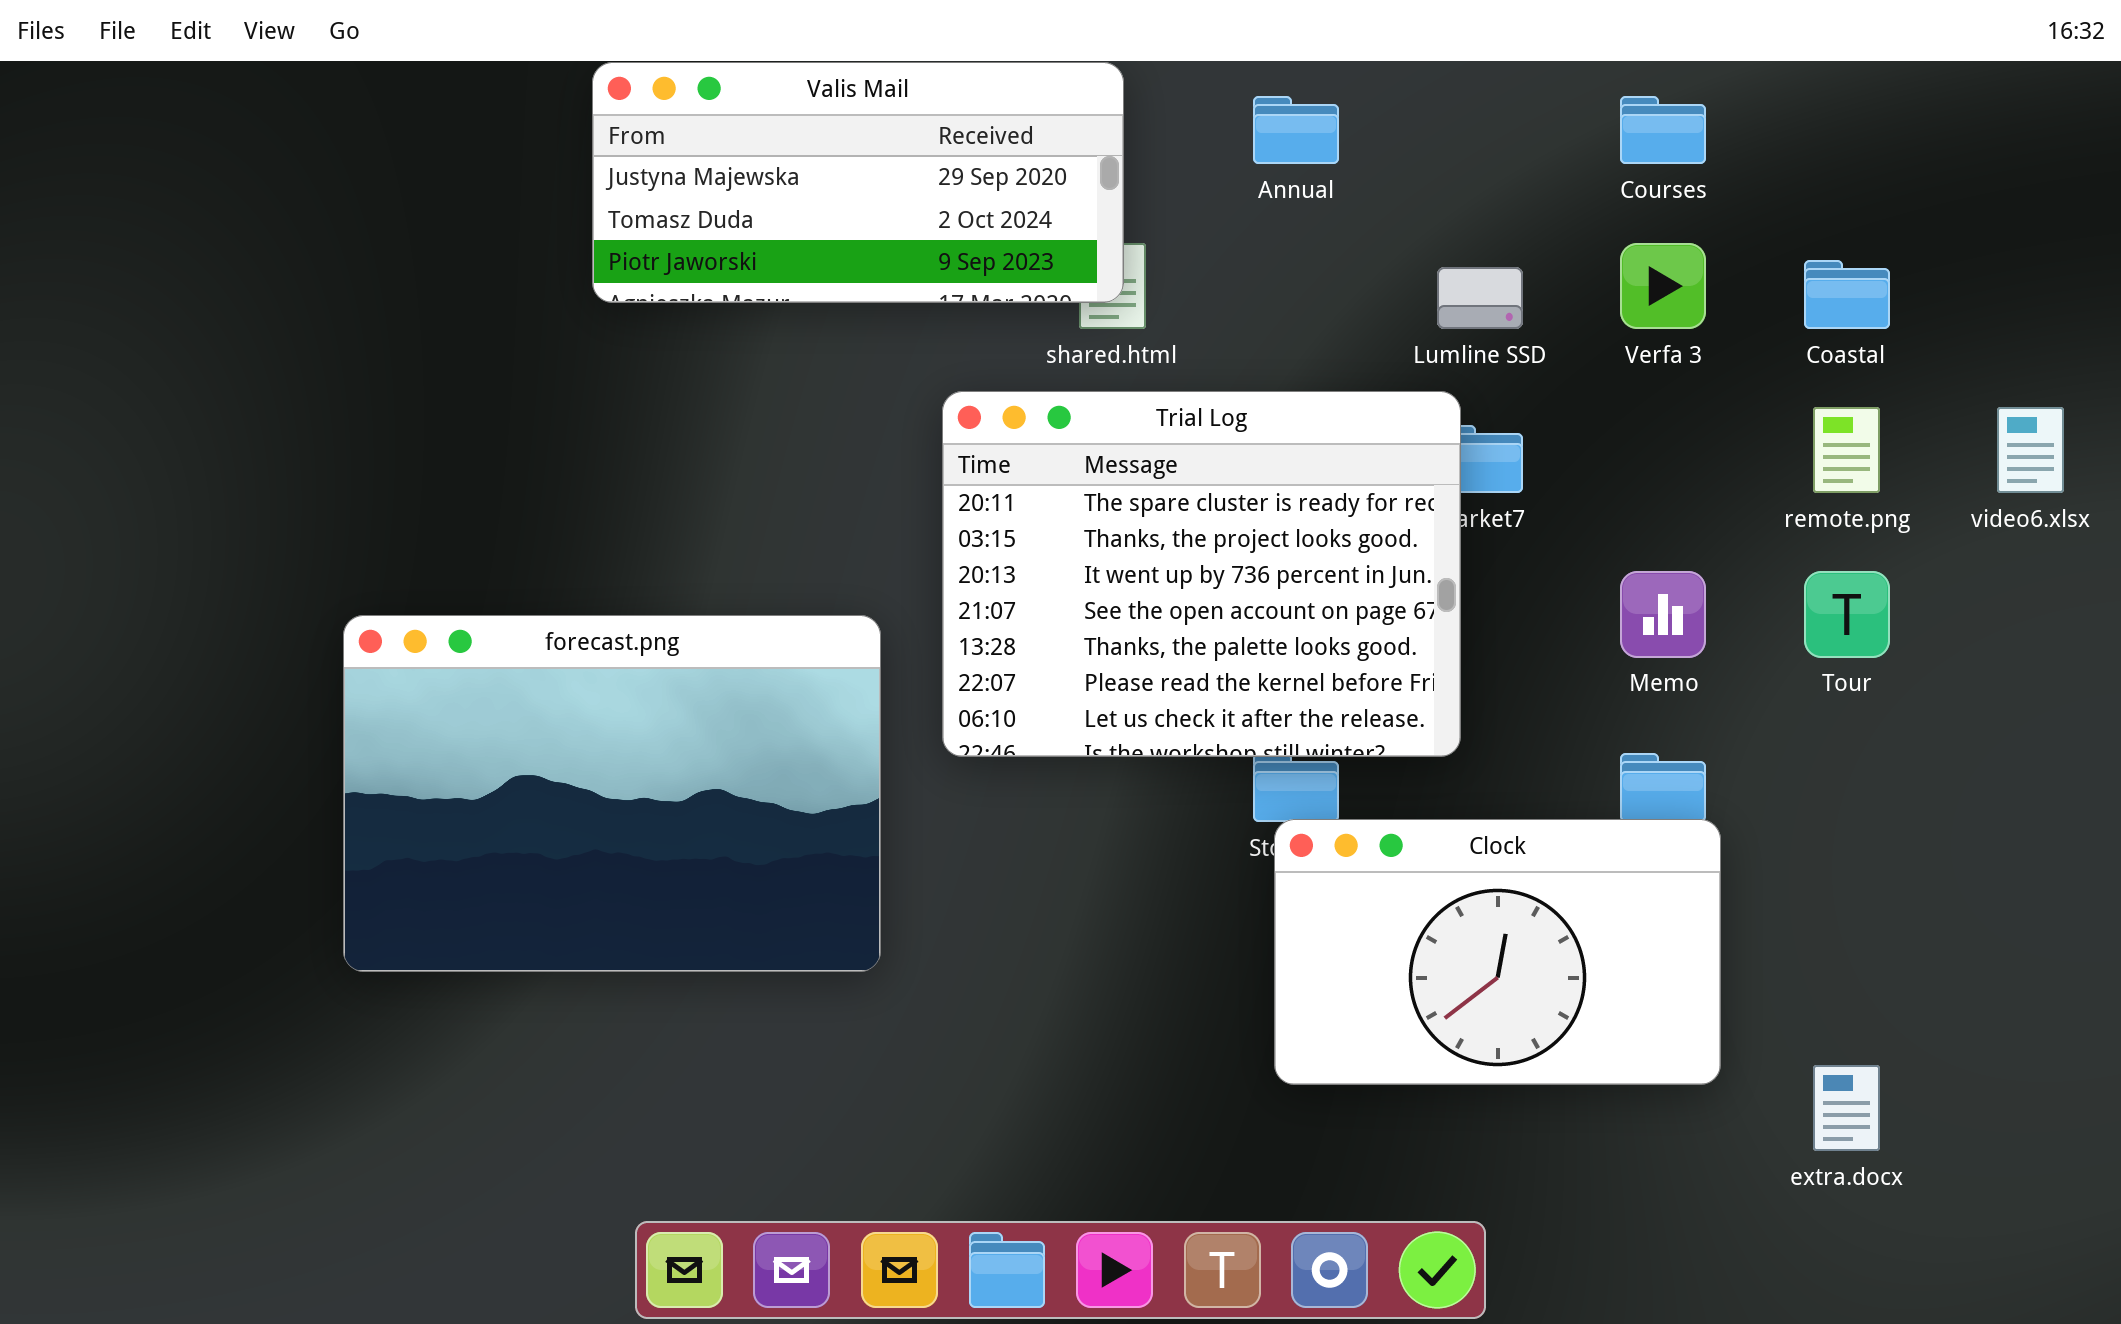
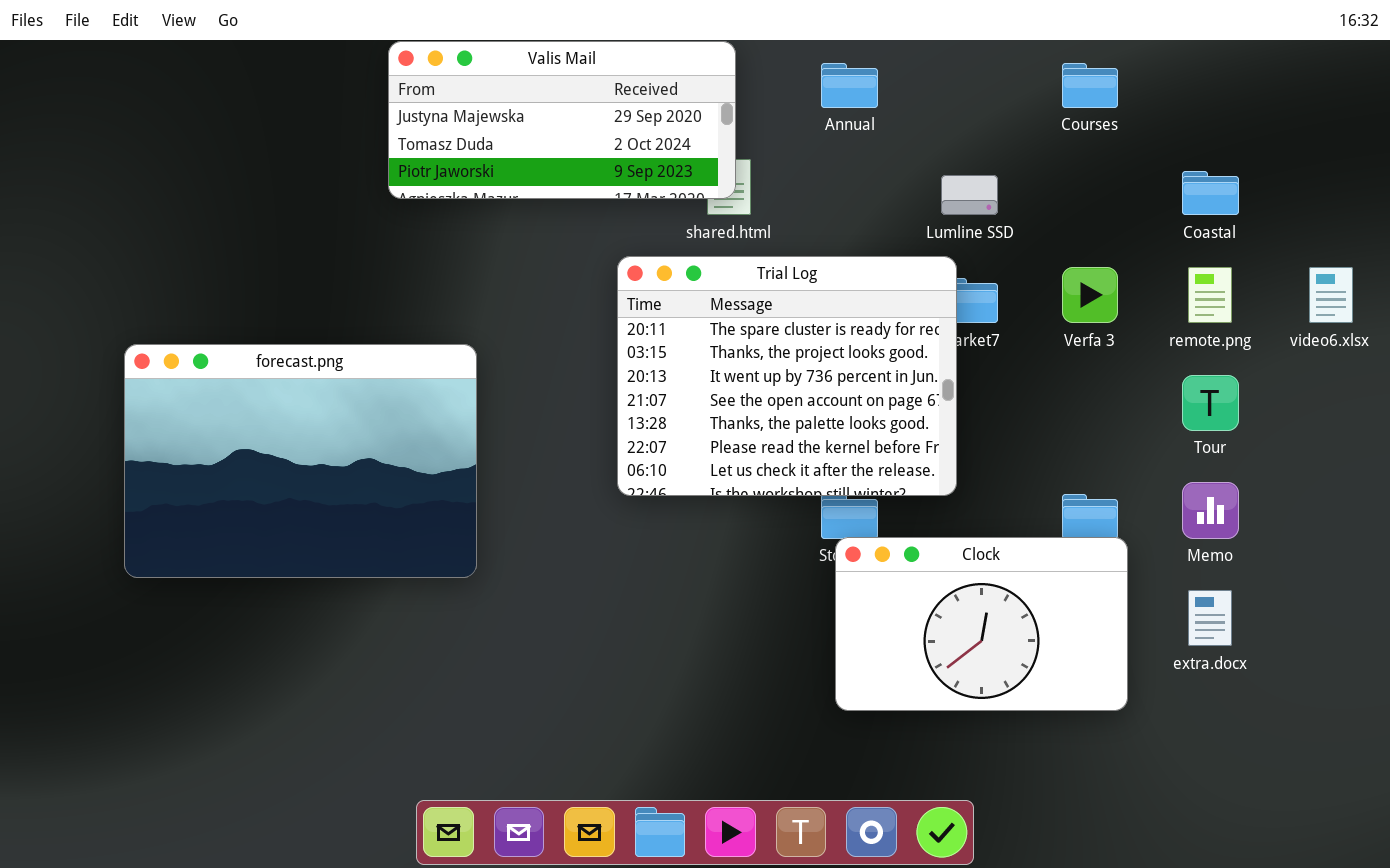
Verfa 3: [1620,243,1706,329] -> [1062,267,1118,323], moved
Memo: [1620,571,1706,658] -> [1182,482,1239,539], moved
forecast.png: [343,615,881,972] -> [124,344,477,578], moved
extra.docx: [1813,1065,1880,1151] -> [1188,590,1232,646], moved

